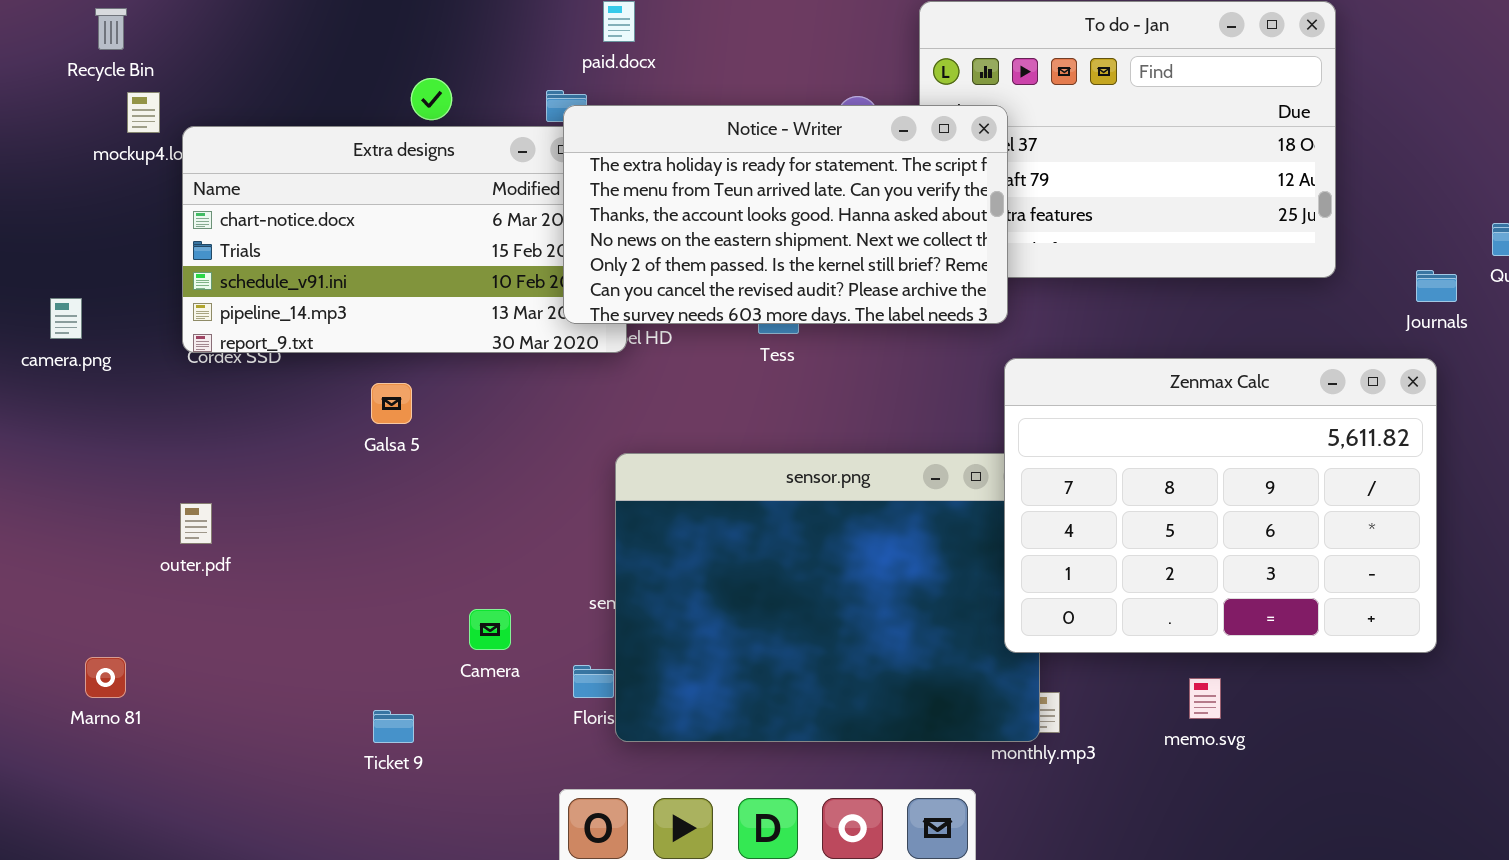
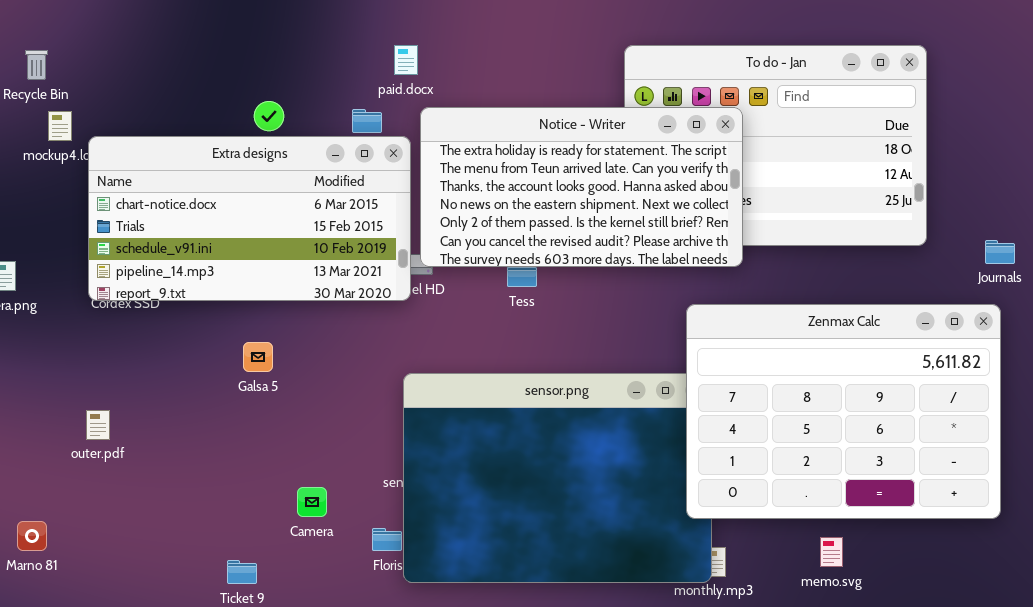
Notice - Writer: [563,105,1008,324] -> [420,107,743,267], moved
Galsa 5: [371,383,412,424] -> [243,342,273,372], moved

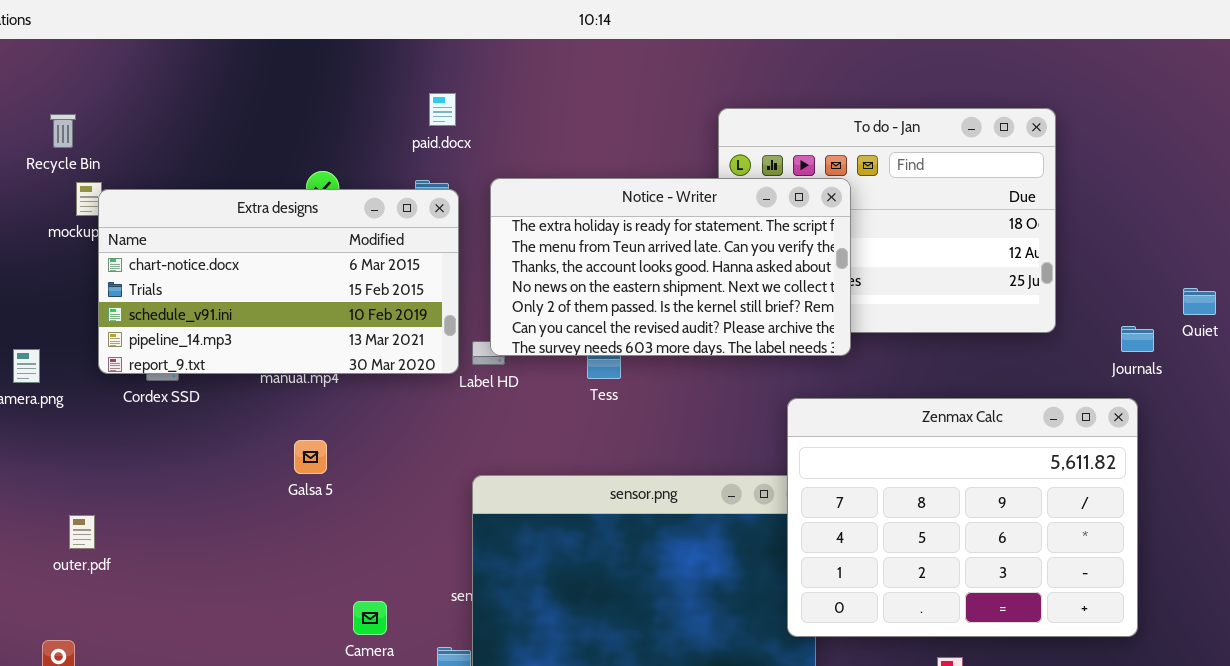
paid.docx: [394,45,418,75] -> [429,93,456,126], moved
Extra designs: [88,136,411,301] -> [98,189,459,374], moved
outer.pdf: [86,410,110,440] -> [69,515,95,549], moved

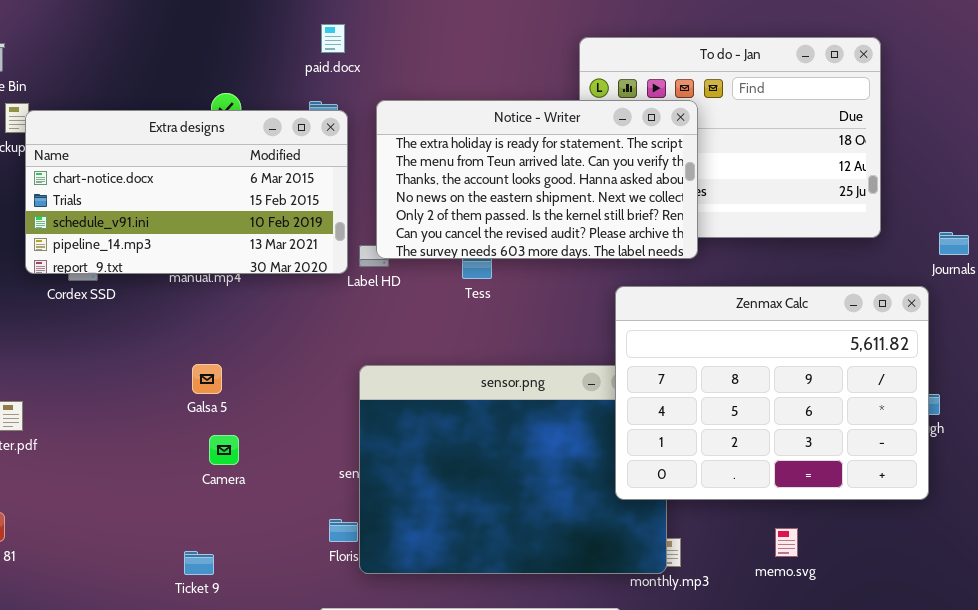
Zenmax Calc: [787,398,1138,637] -> [615,286,929,500], moved
Galsa 5: [294,440,327,474] -> [192,364,222,394], moved
Camera: [353,601,387,635] -> [209,435,239,465], moved

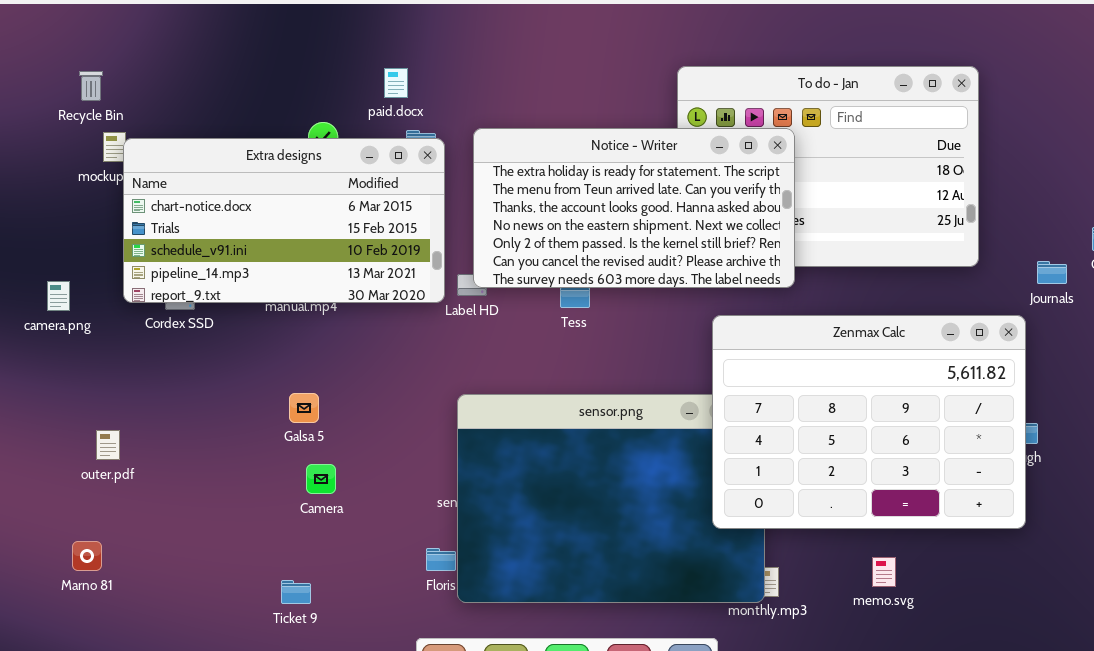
paid.docx: [321,24,345,53] -> [384,68,408,98], moved

